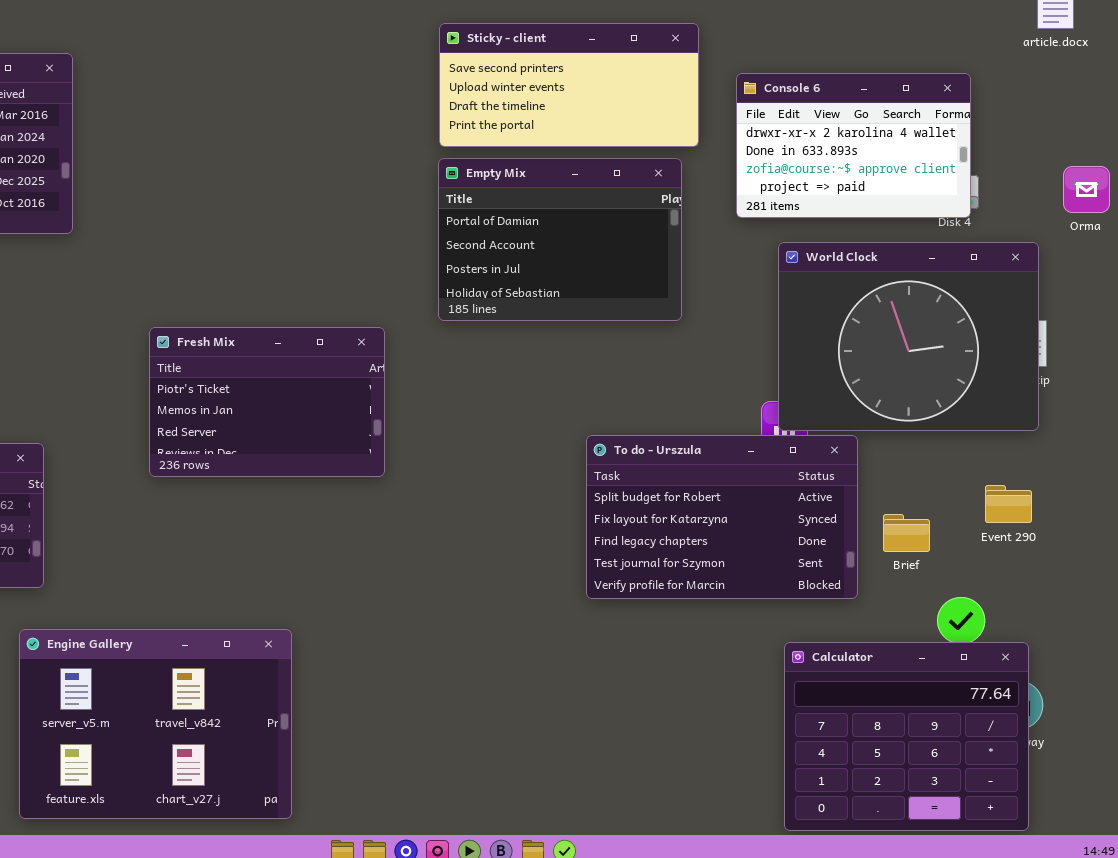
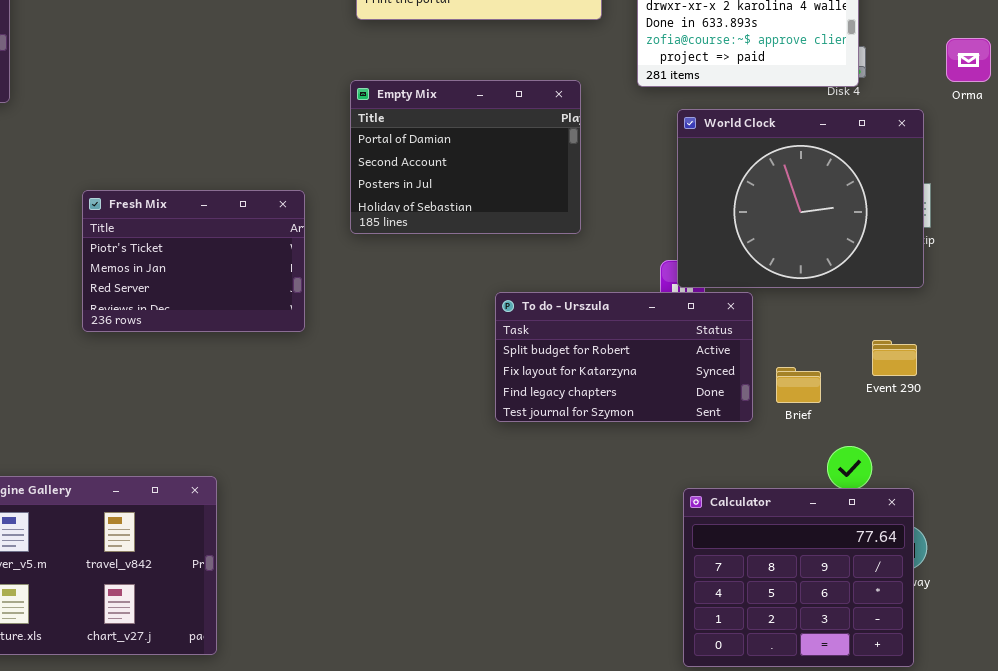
Empty Mix: [438,158,682,321] -> [350,80,581,234], moved
To do - Urszula: [586,435,858,599] -> [495,292,753,422], resized

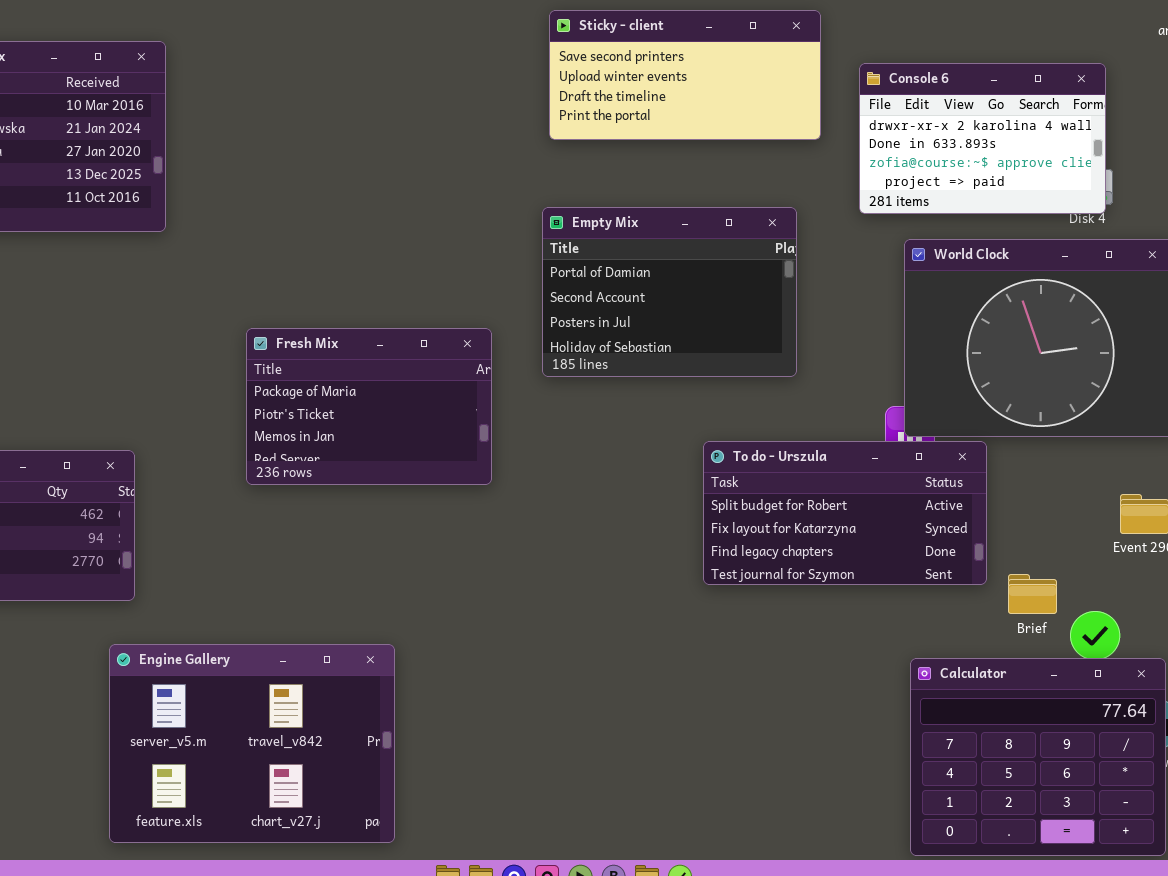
Fresh Mix: [82,190,305,332] -> [246,328,492,485], scrolled up 1 row
Brief: [776,367,821,403] -> [1008,574,1057,614], moved

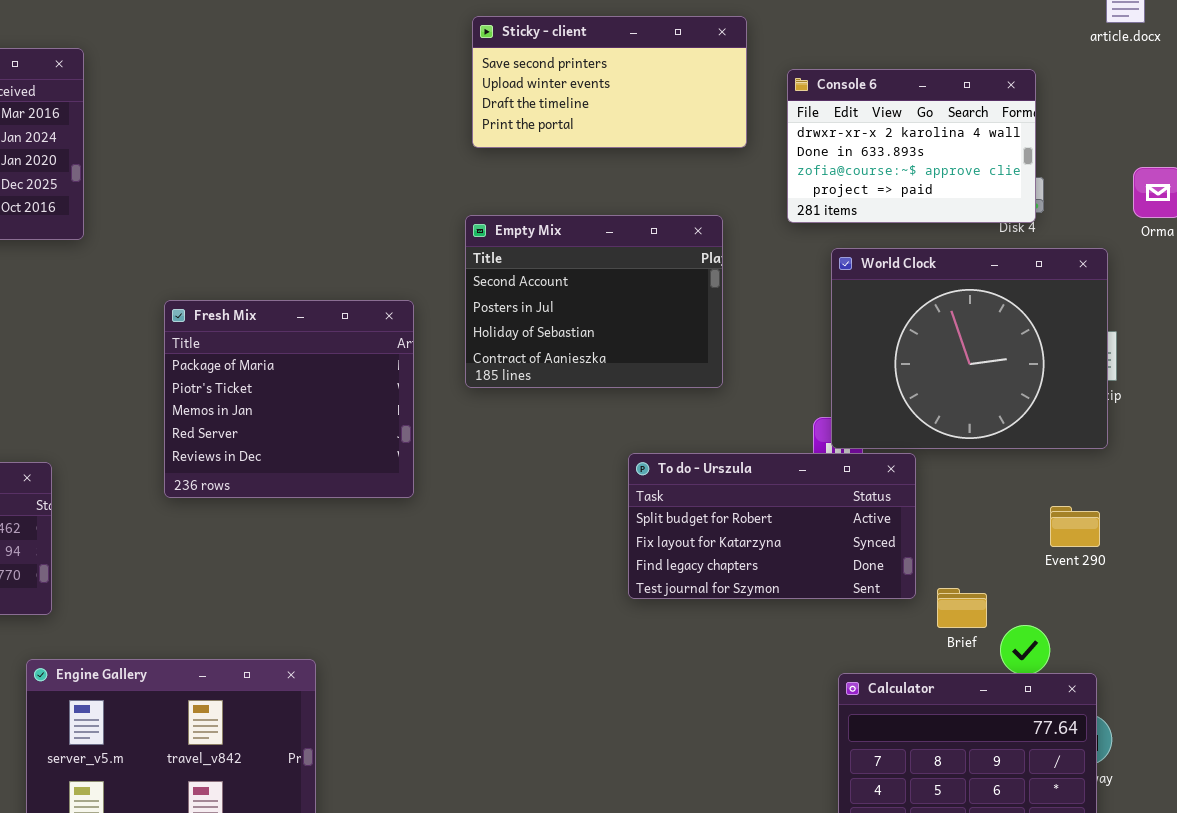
Empty Mix: [542,207,797,377] -> [465,215,723,388], scrolled down 1 row
Fresh Mix: [246,328,492,485] -> [164,300,414,498], resized

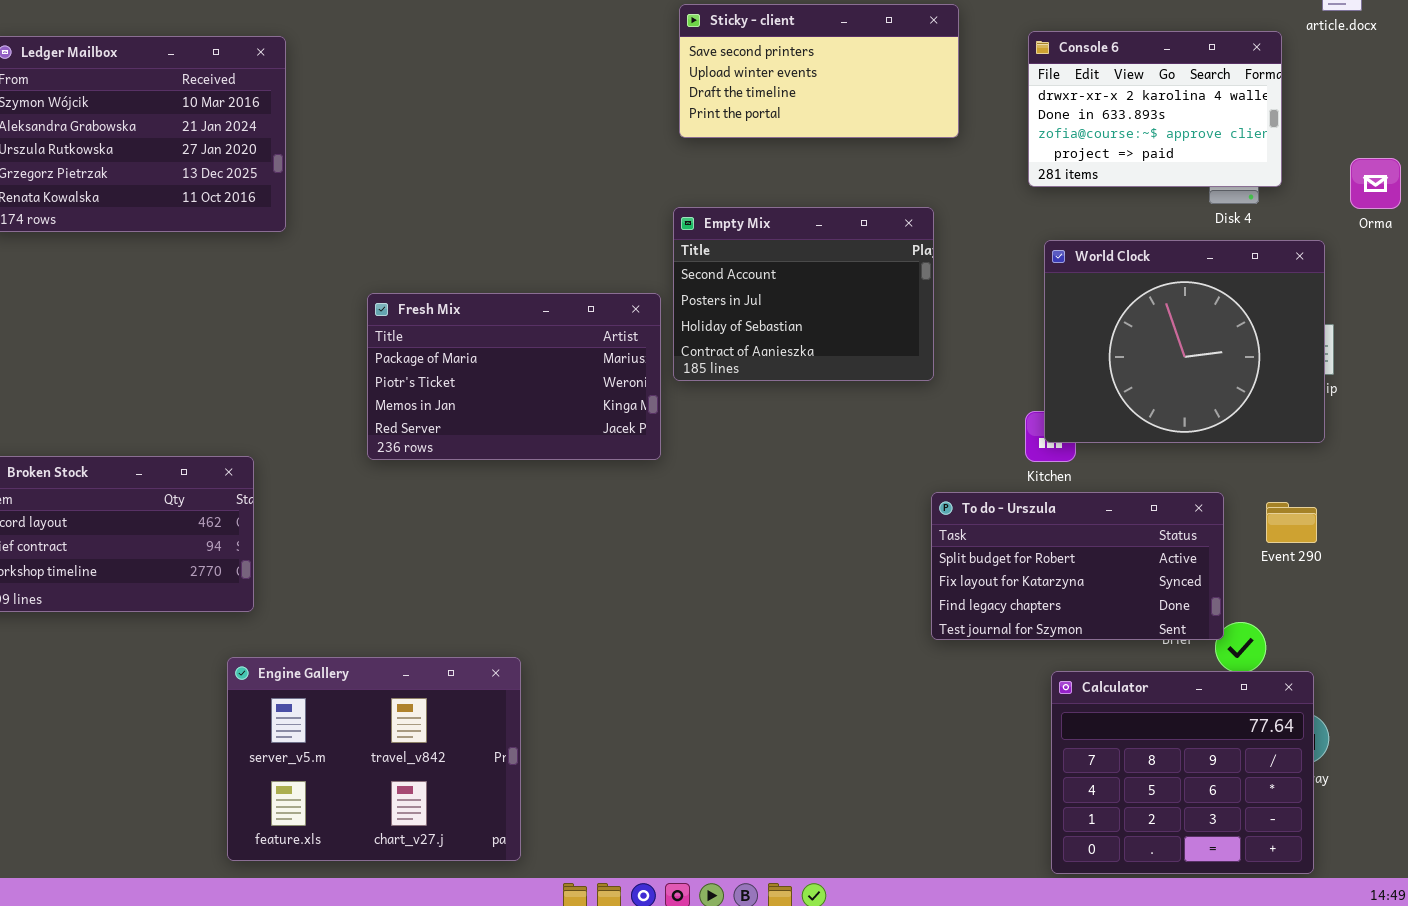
Console 6: [787,69,1036,223] -> [1028,31,1282,187], moved
Fresh Mix: [164,300,414,498] -> [367,293,661,460], resized
To do - Urszula: [628,453,916,599] -> [931,492,1224,640], moved

